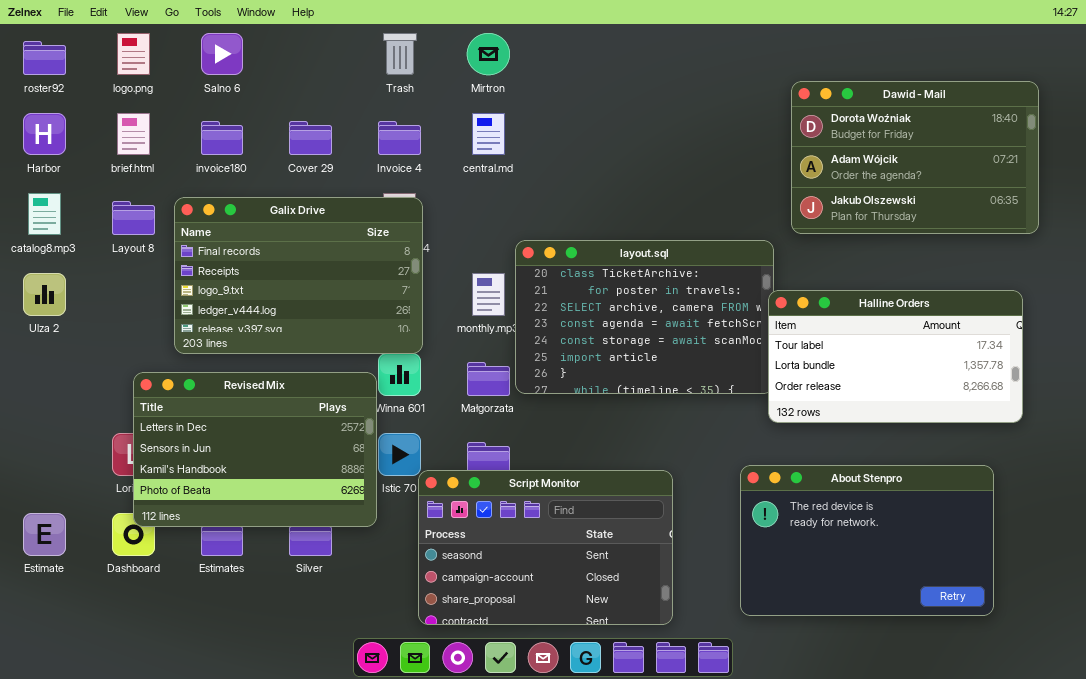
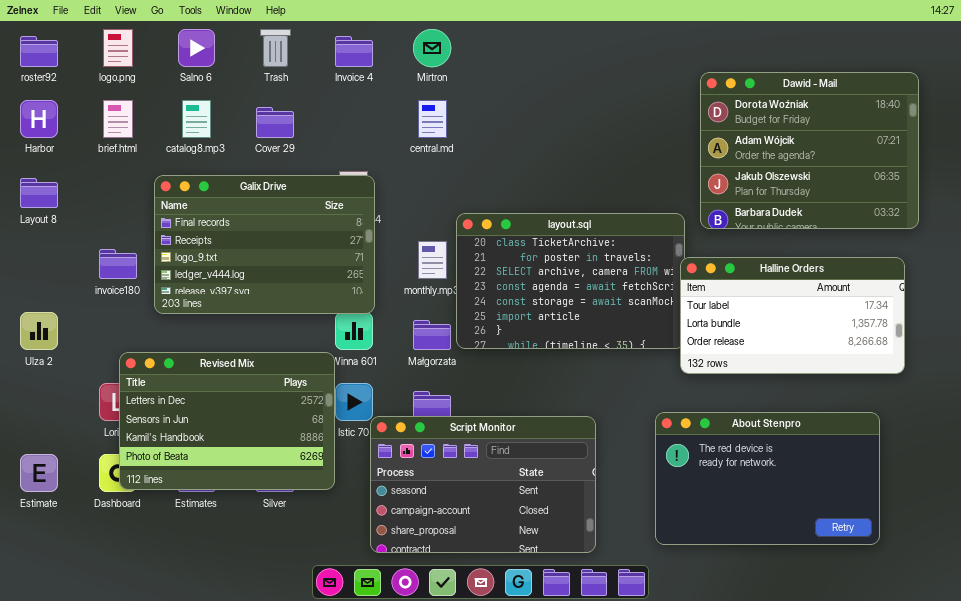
Trash: [383,33,417,75] -> [260,29,291,67], moved
Dawid - Mail: [791,81,1039,234] -> [700,72,919,229], resized
invoice180: [201,121,243,155] -> [99,249,137,279], moved
Invoice 4: [378,121,421,155] -> [335,36,373,67], moved
catalog8.mp3: [28,193,61,235] -> [182,100,211,138], moved
Layout 8: [112,201,155,235] -> [20,178,58,208], moved
Ulza 2: [23,273,66,316] -> [20,312,58,350], moved
Revised Mix: [133,372,377,527] -> [119,352,335,490], moved

